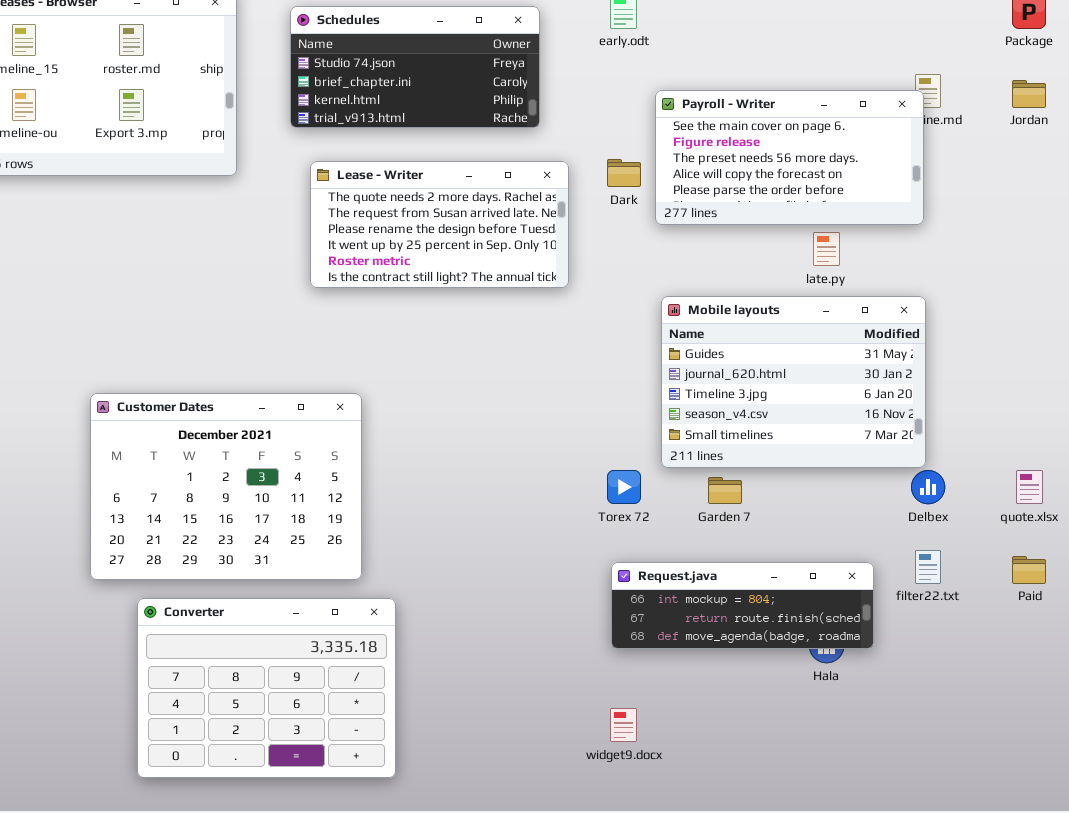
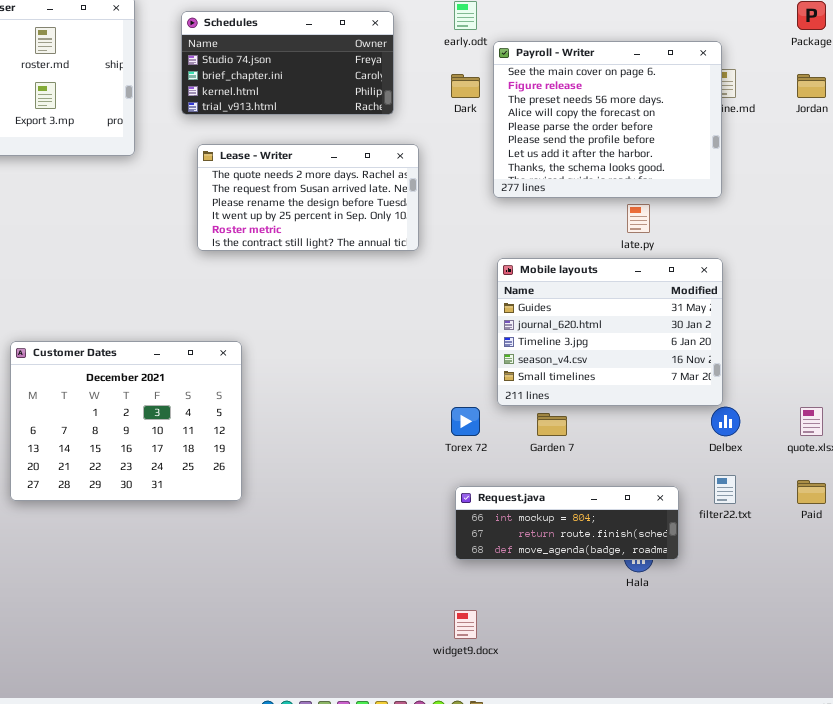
Payroll - Writer: [655,90,924,225] -> [493,41,722,198], resized
Dark: [607,159,641,187] -> [451,74,480,98], moved
Converter: [137,598,396,778] -> none, closed

